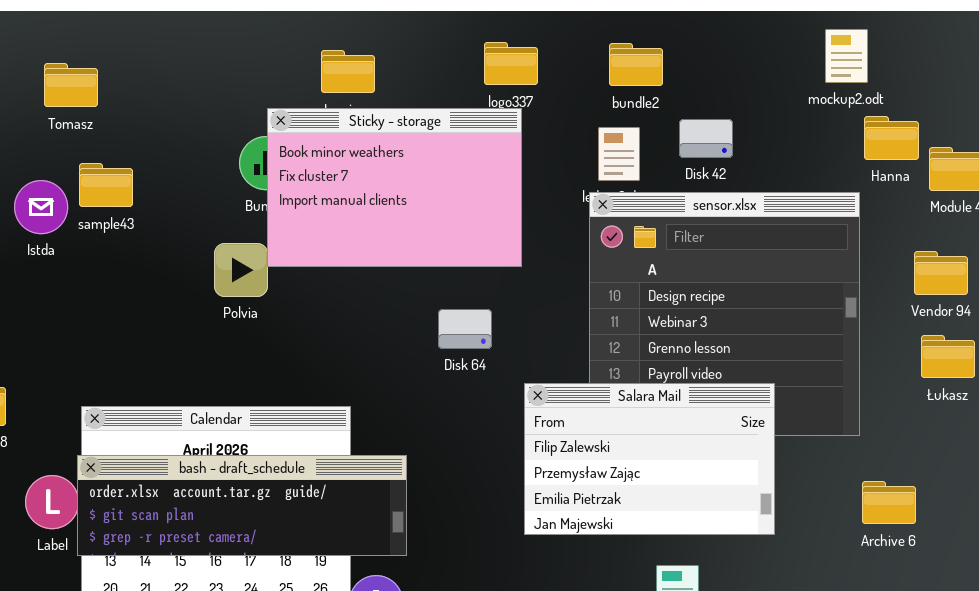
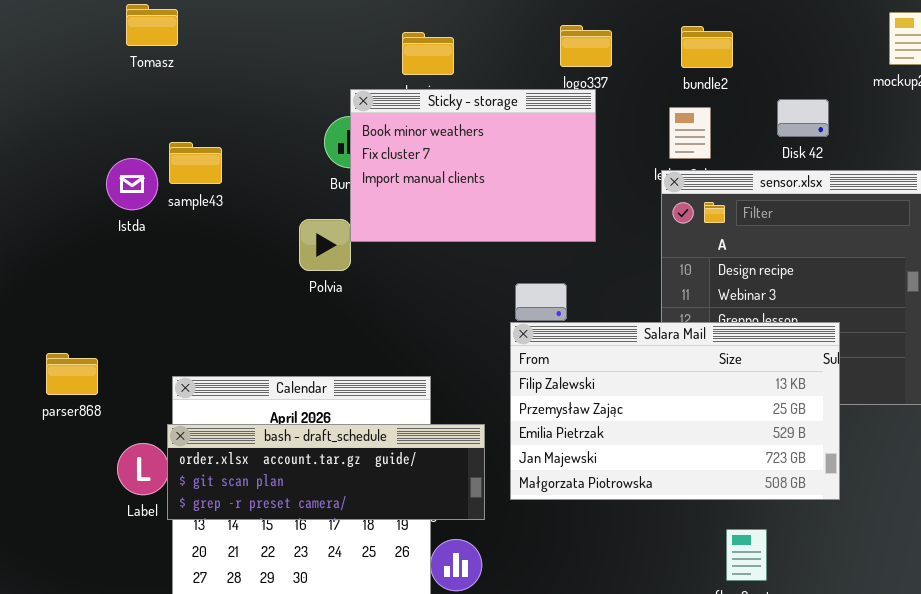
Tomasz: [44,63,98,107] -> [126,4,178,46], moved
Disk 42: [679,119,733,158] -> [777,99,829,137], moved
Salara Mail: [524,383,775,535] -> [510,322,840,500], resized

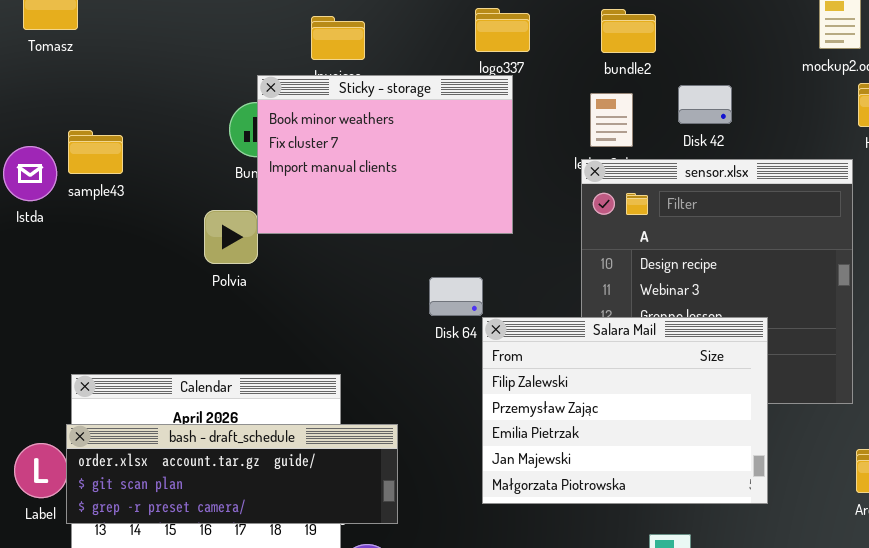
Disk 42: [777,99,829,137] -> [678,85,732,124], moved
Salara Mail: [510,322,840,500] -> [482,317,768,504], resized

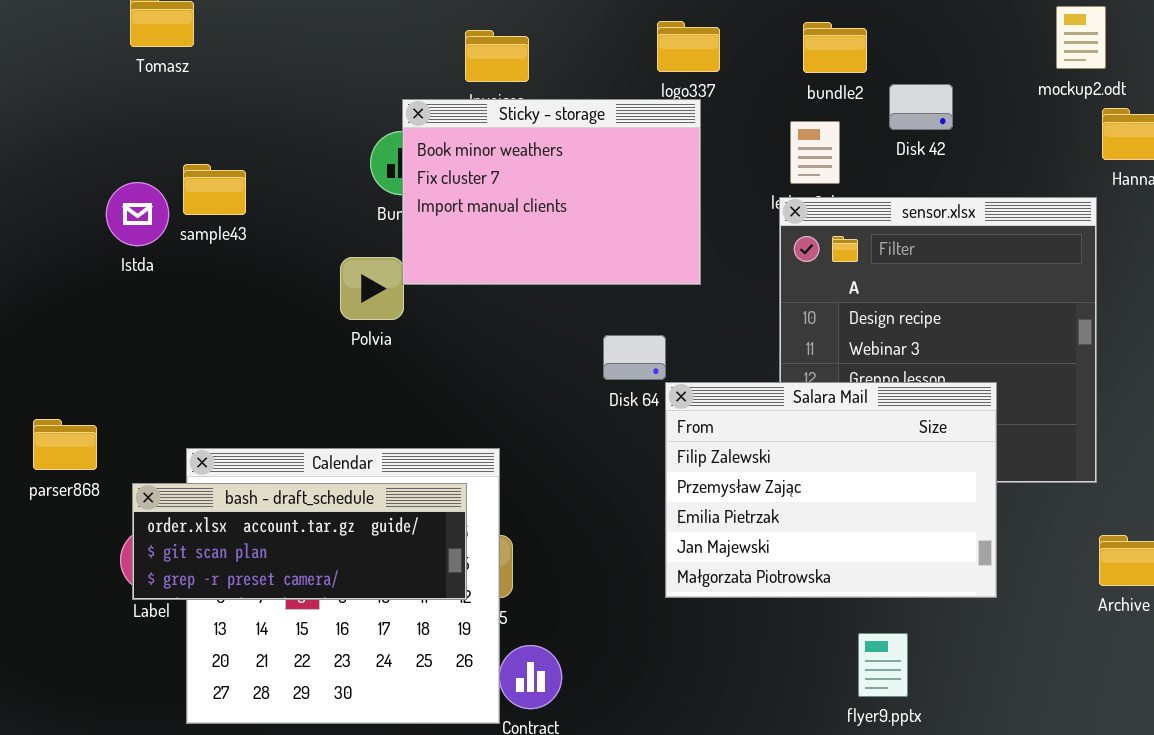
Disk 42: [678,85,732,124] -> [889,84,953,130], moved
bash - draft_schedule: [66,424,398,524] -> [132,483,467,600], moved, resized

